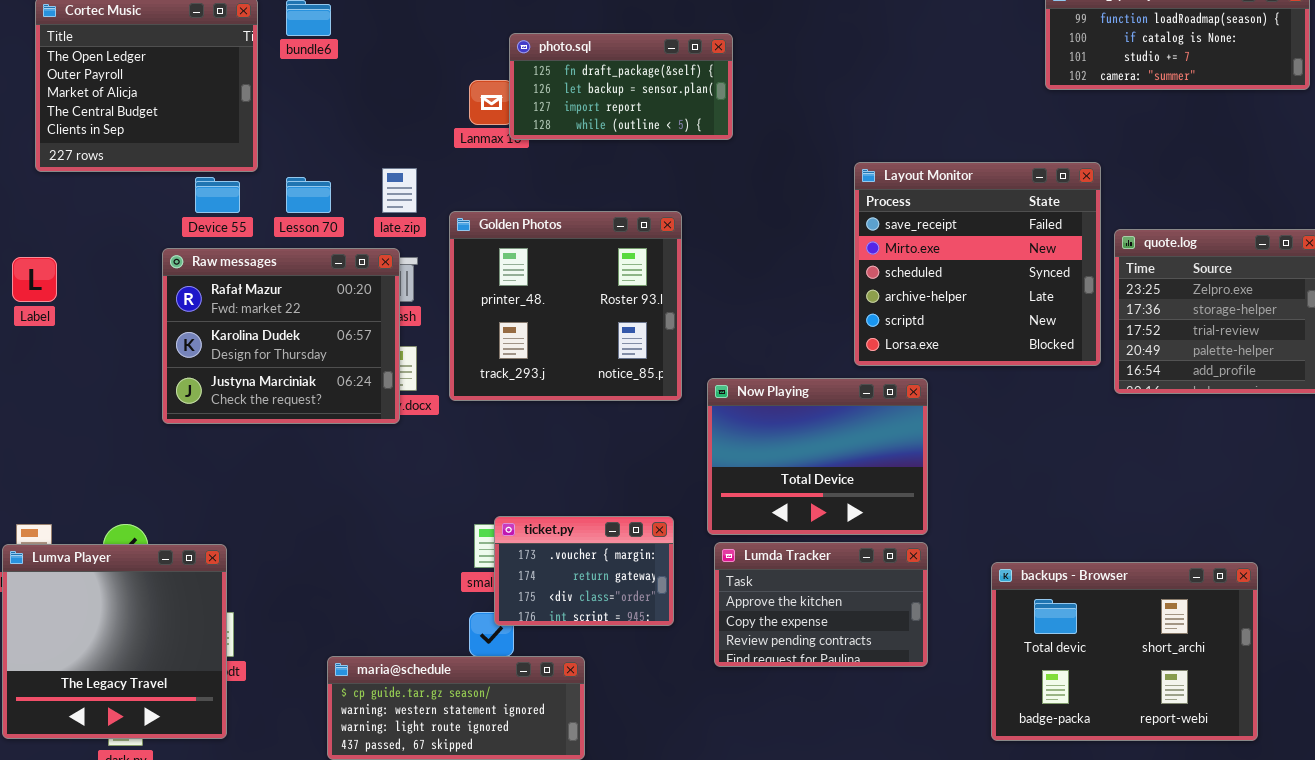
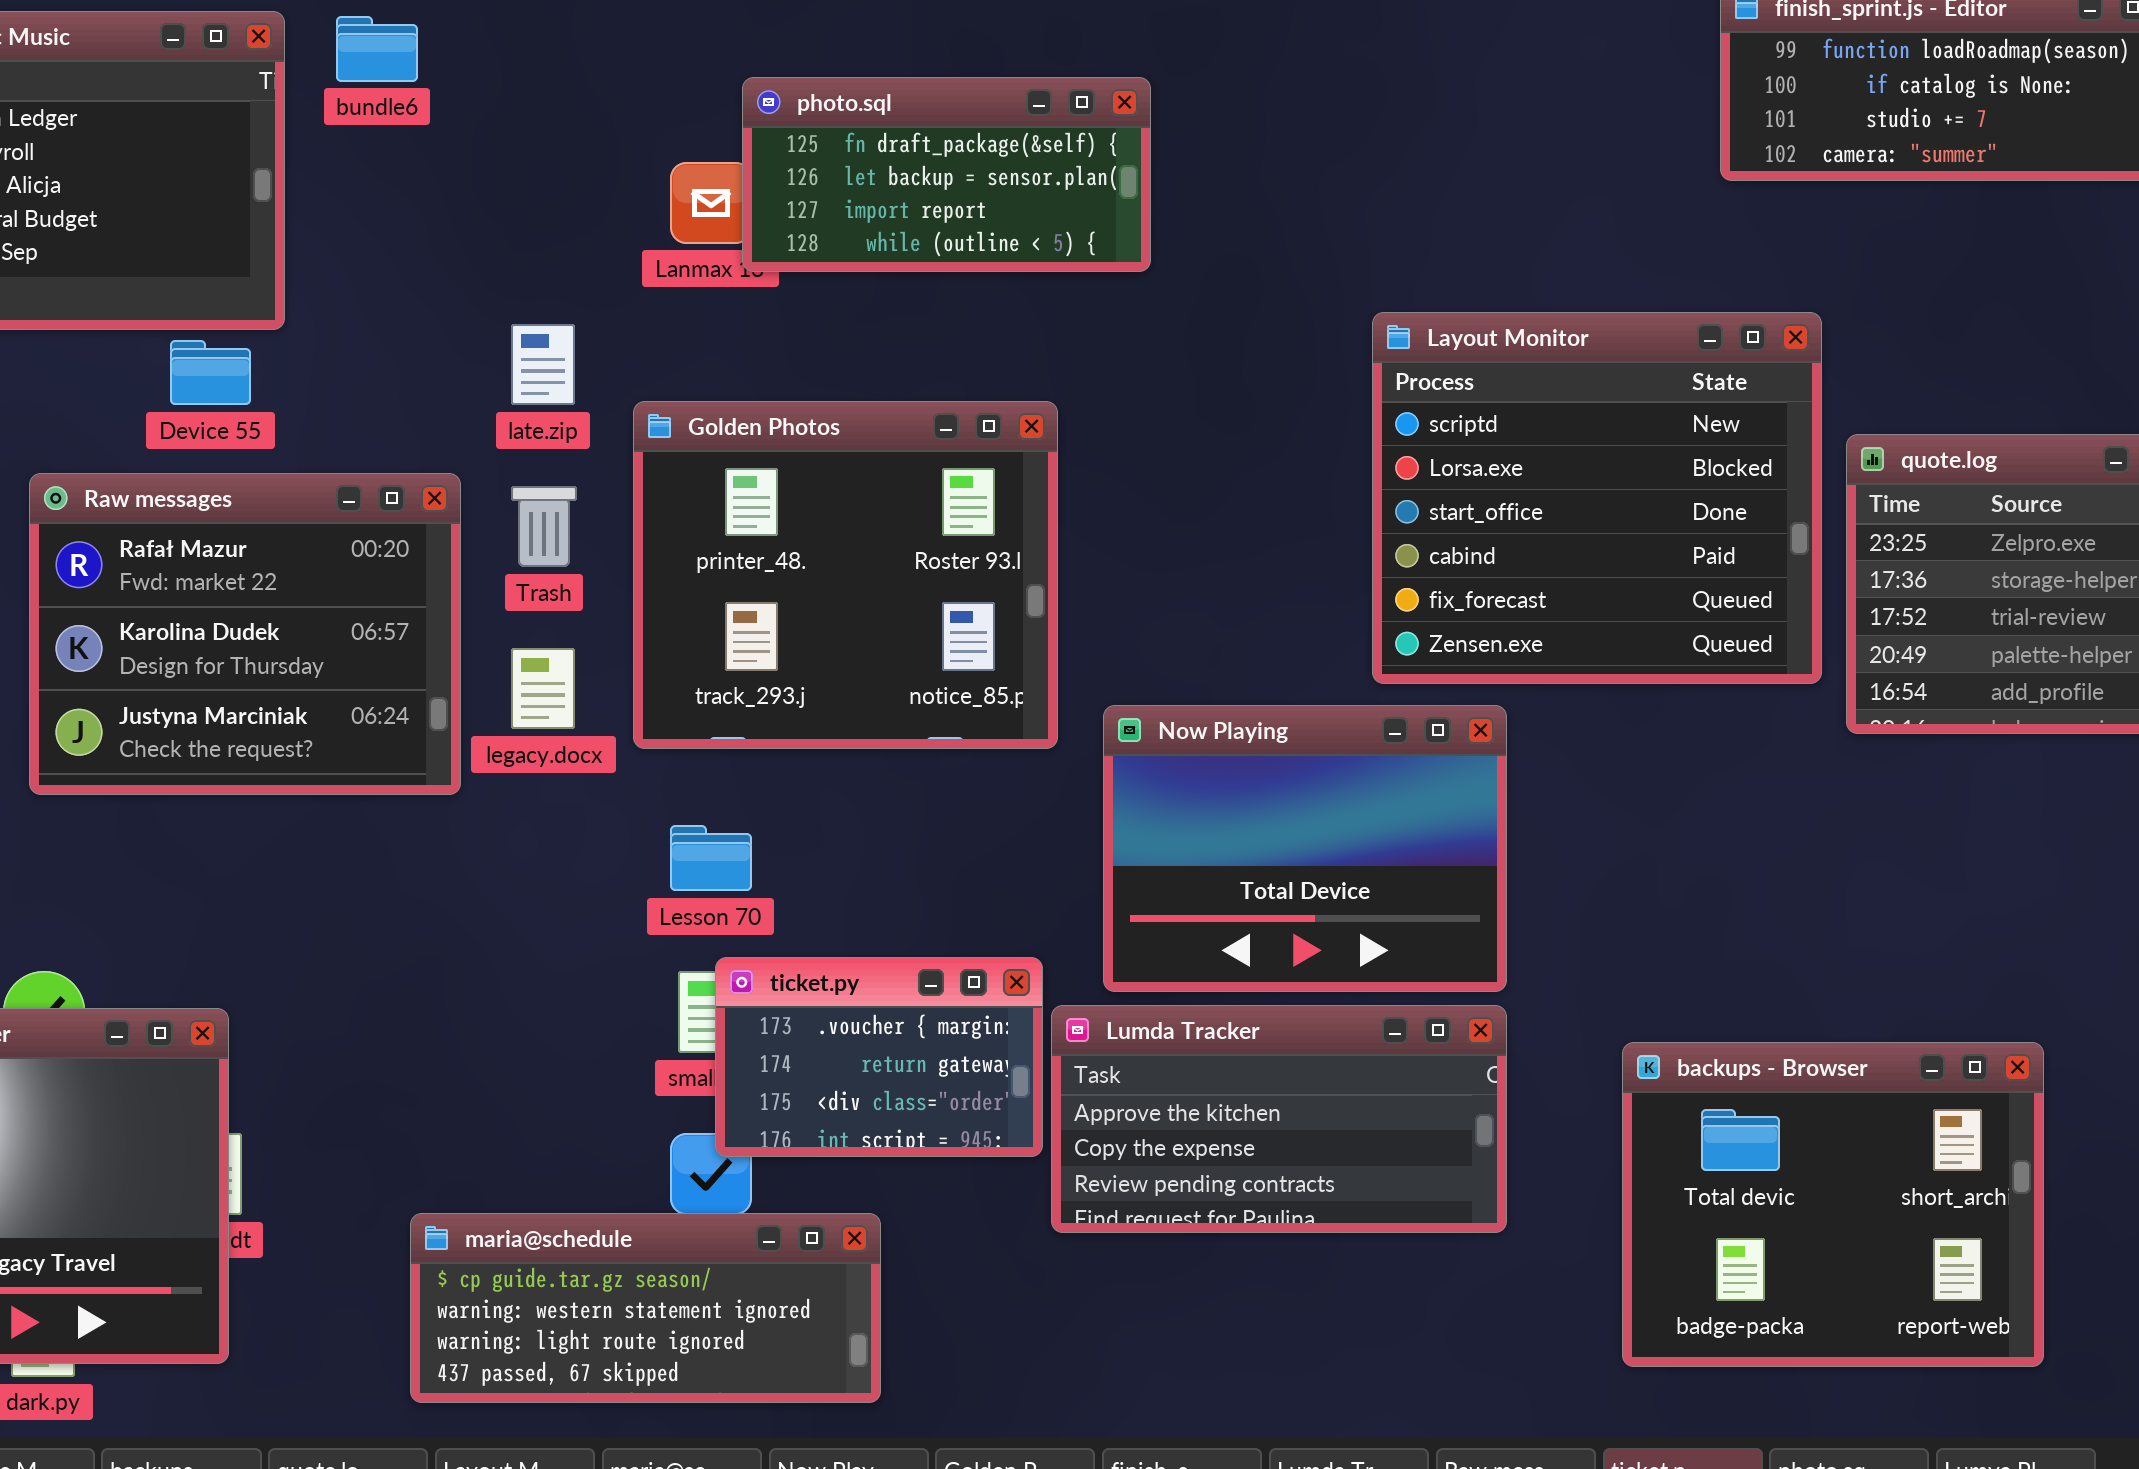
Layout Monitor: [854,162,1101,366] -> [1372,312,1822,684], scrolled down 4 rows
Lesson 70: [286,177,331,213] -> [670,825,752,891], moved
Raw messages: [162,248,400,424] -> [29,473,461,795], moved
Lumda Tracker: [714,542,928,667] -> [1051,1005,1507,1233], resized
backups - Browser: [991,562,1258,741] -> [1622,1042,2044,1367], resized

